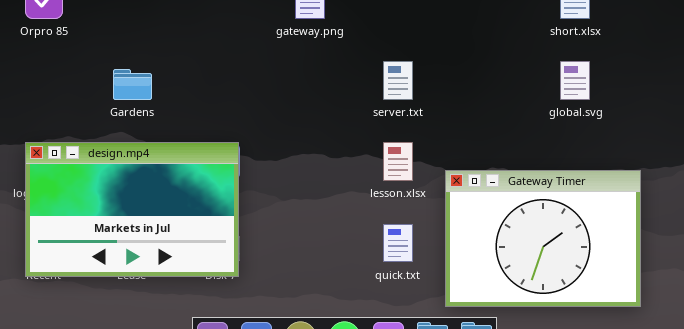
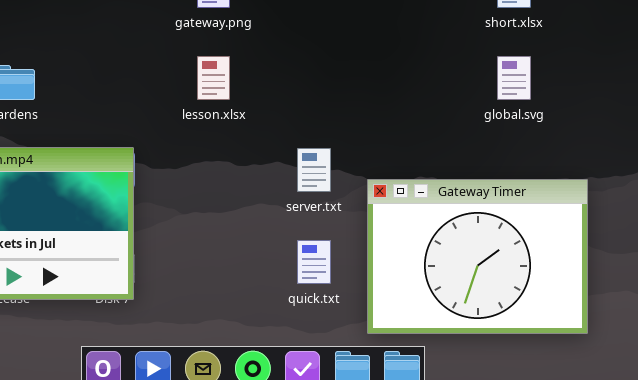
server.txt: [383,61,413,100] -> [297,148,331,192], moved
lesson.xlsx: [383,142,413,181] -> [197,56,230,100], moved

